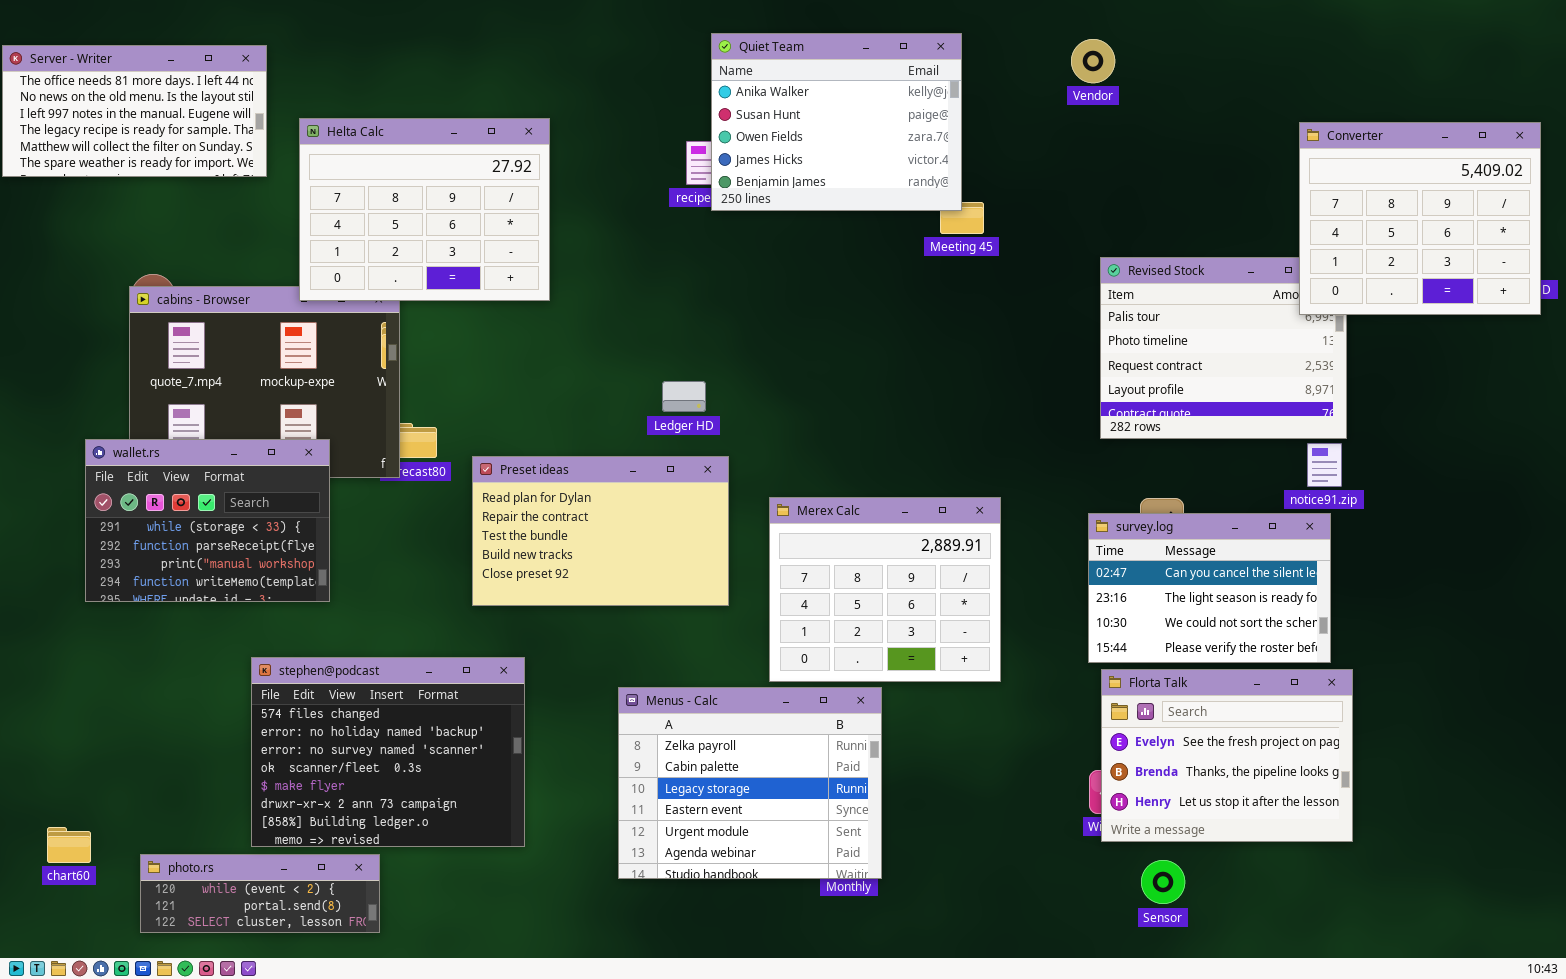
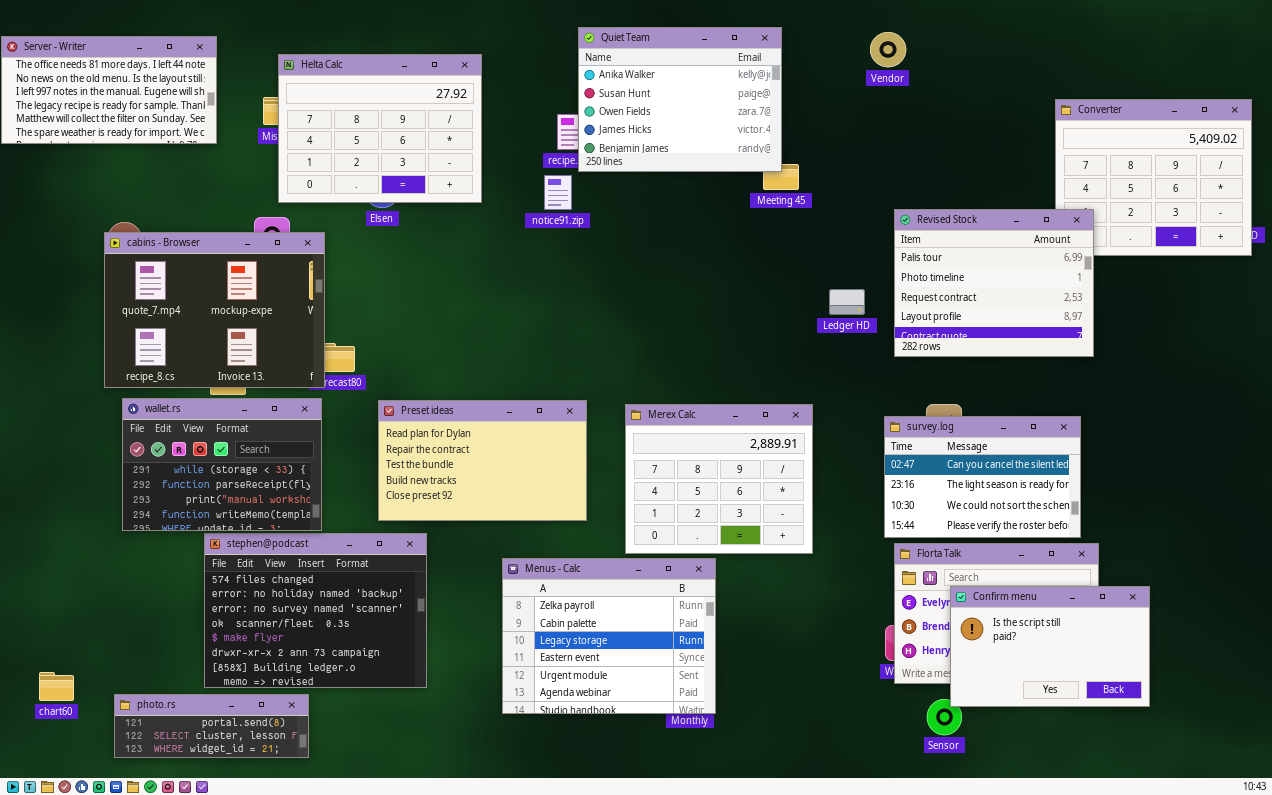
Helta Calc: [299,118,550,301] -> [278,54,482,203], moved
Revised Stock: [1100,257,1347,439] -> [894,209,1094,357], raised
Ledger HD: [662,381,706,412] -> [829,289,865,315], moved
wallet.rs: [85,439,330,602] -> [122,398,322,531], moved
notice91.zip: [1307,443,1342,487] -> [544,175,572,210], moved
Preset ideas: [472,456,729,606] -> [378,400,587,521], moved
Confirm menu: none -> [950,586,1150,707], opened
photo.rs: [140,854,380,933] -> [114,694,309,758], scrolled down 1 row

